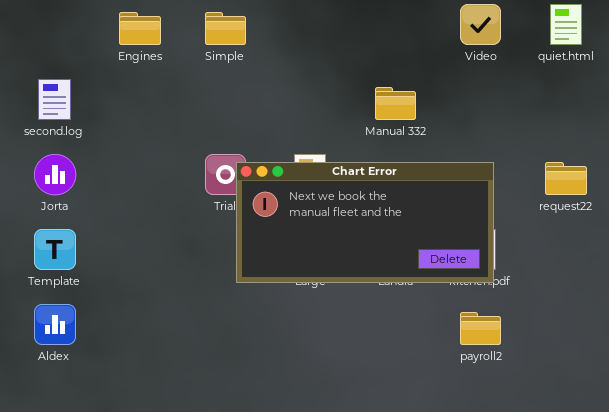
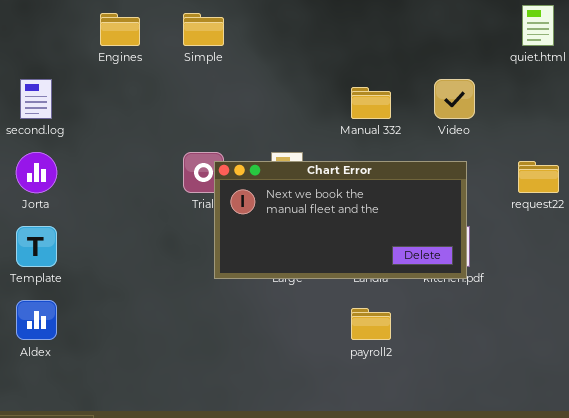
Video: [460,4,501,45] -> [434,79,475,119], moved
payroll2: [460,312,501,345] -> [351,308,391,340], moved

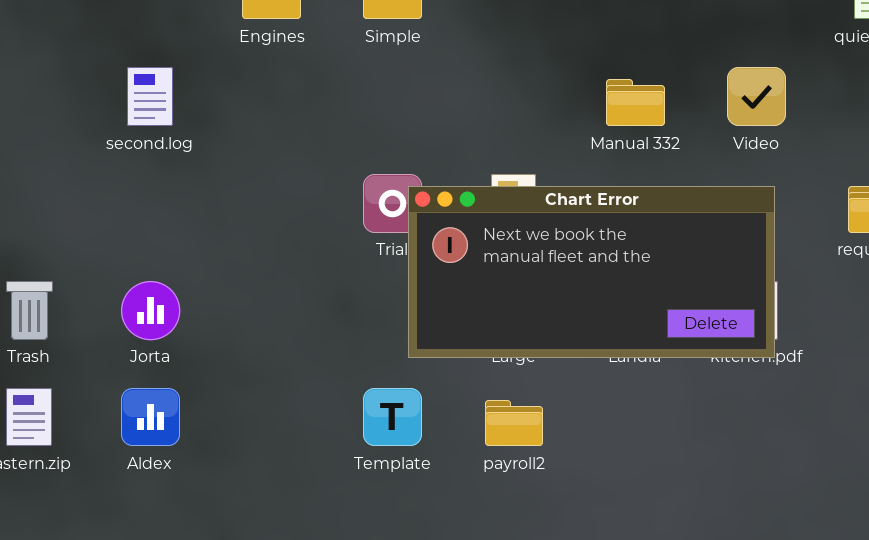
Jorta: [16,152,57,193] -> [121,281,180,340], moved
Template: [16,226,57,267] -> [363,388,422,446], moved
payroll2: [351,308,391,340] -> [485,400,543,446], moved

